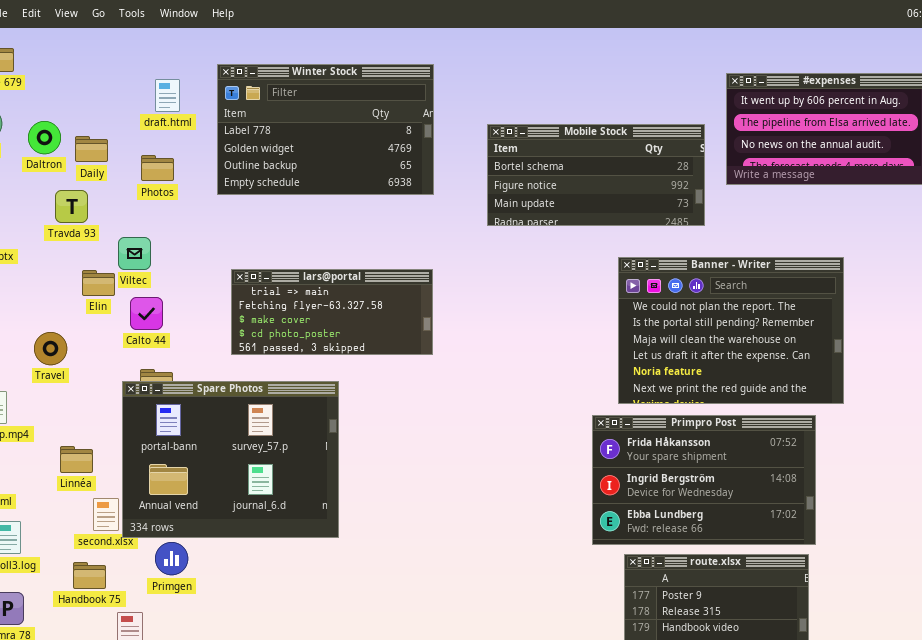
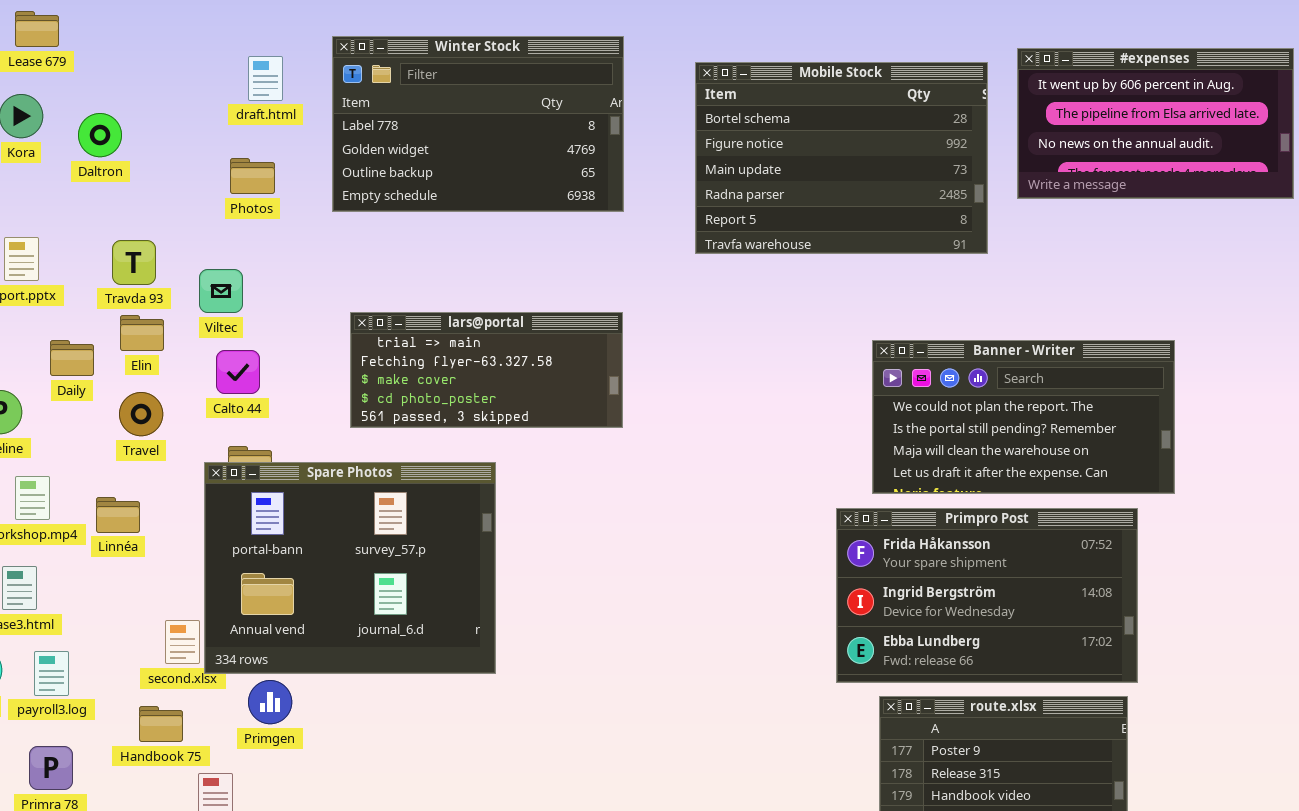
Mobile Stock: [487,124,705,226] -> [695,62,988,254], resized
Daily: [75,136,108,162] -> [50,340,94,376], moved
Travda 93: [55,190,88,223] -> [112,240,156,285], moved
Banner - Writer: [618,257,844,404] -> [872,340,1175,494], resized
Elin: [82,270,115,296] -> [120,315,164,351], moved
Travel: [34,332,67,365] -> [119,392,163,436], moved
Linnéa: [60,446,93,473] -> [96,497,140,533], moved

